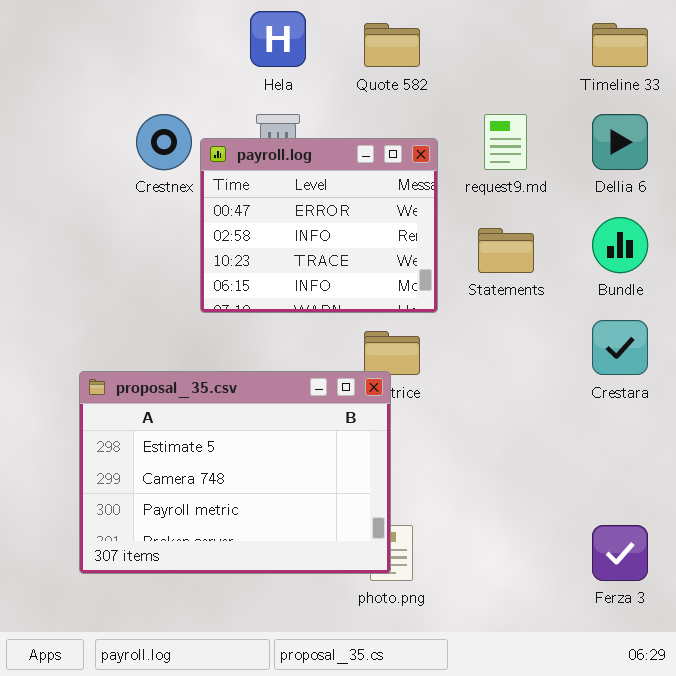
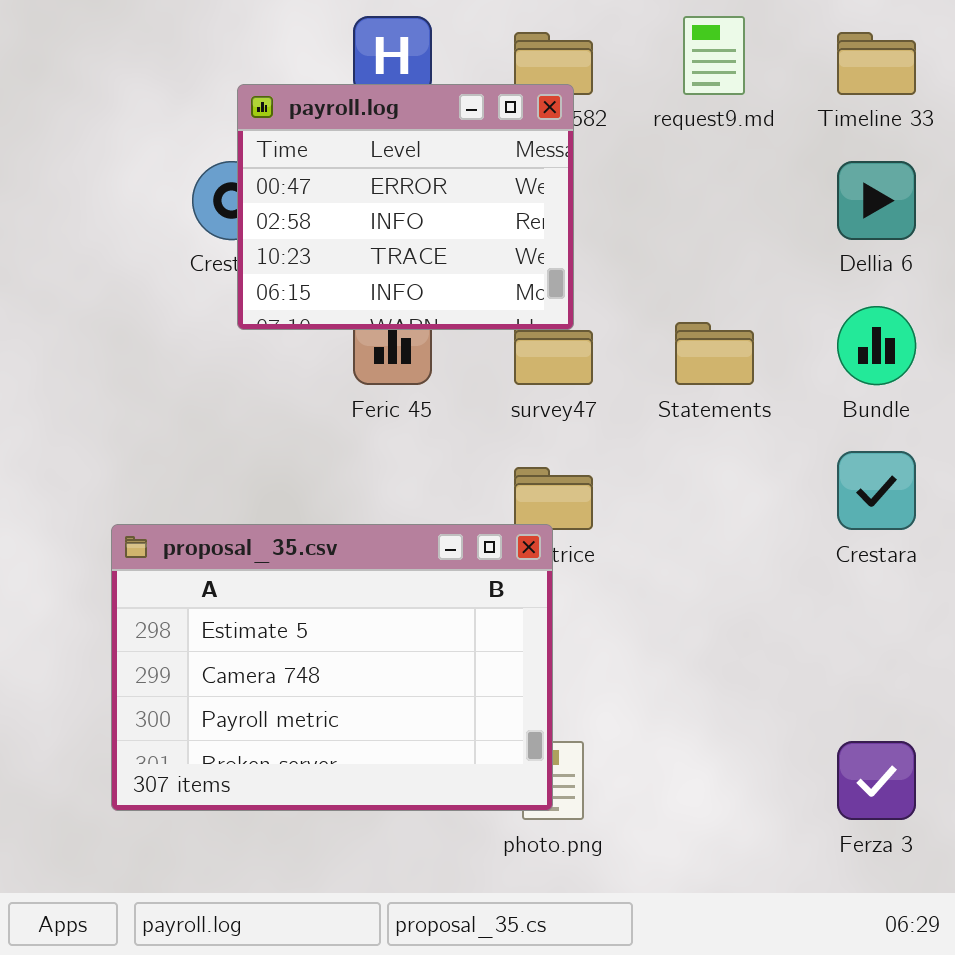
request9.md: [484,114,527,170] -> [683,16,745,95], moved
payroll.log: [200,138,438,313] -> [237,84,574,330], moved

